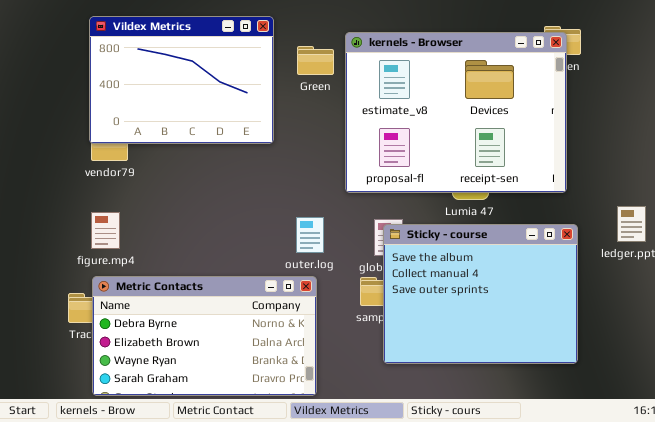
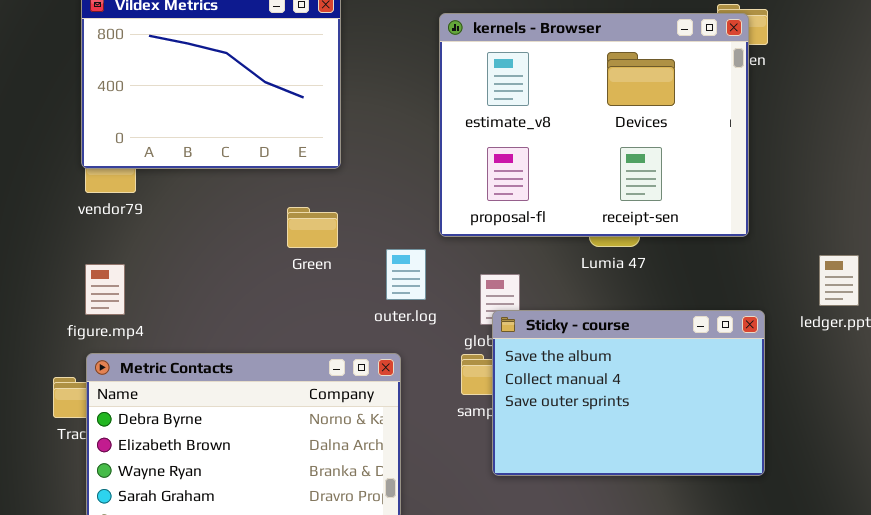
Green: [297,46,334,75] -> [287,207,338,248], moved
outer.log: [296,217,324,253] -> [386,249,426,300], moved
Sticky - course: [383,224,578,364] -> [492,310,765,476], resized

